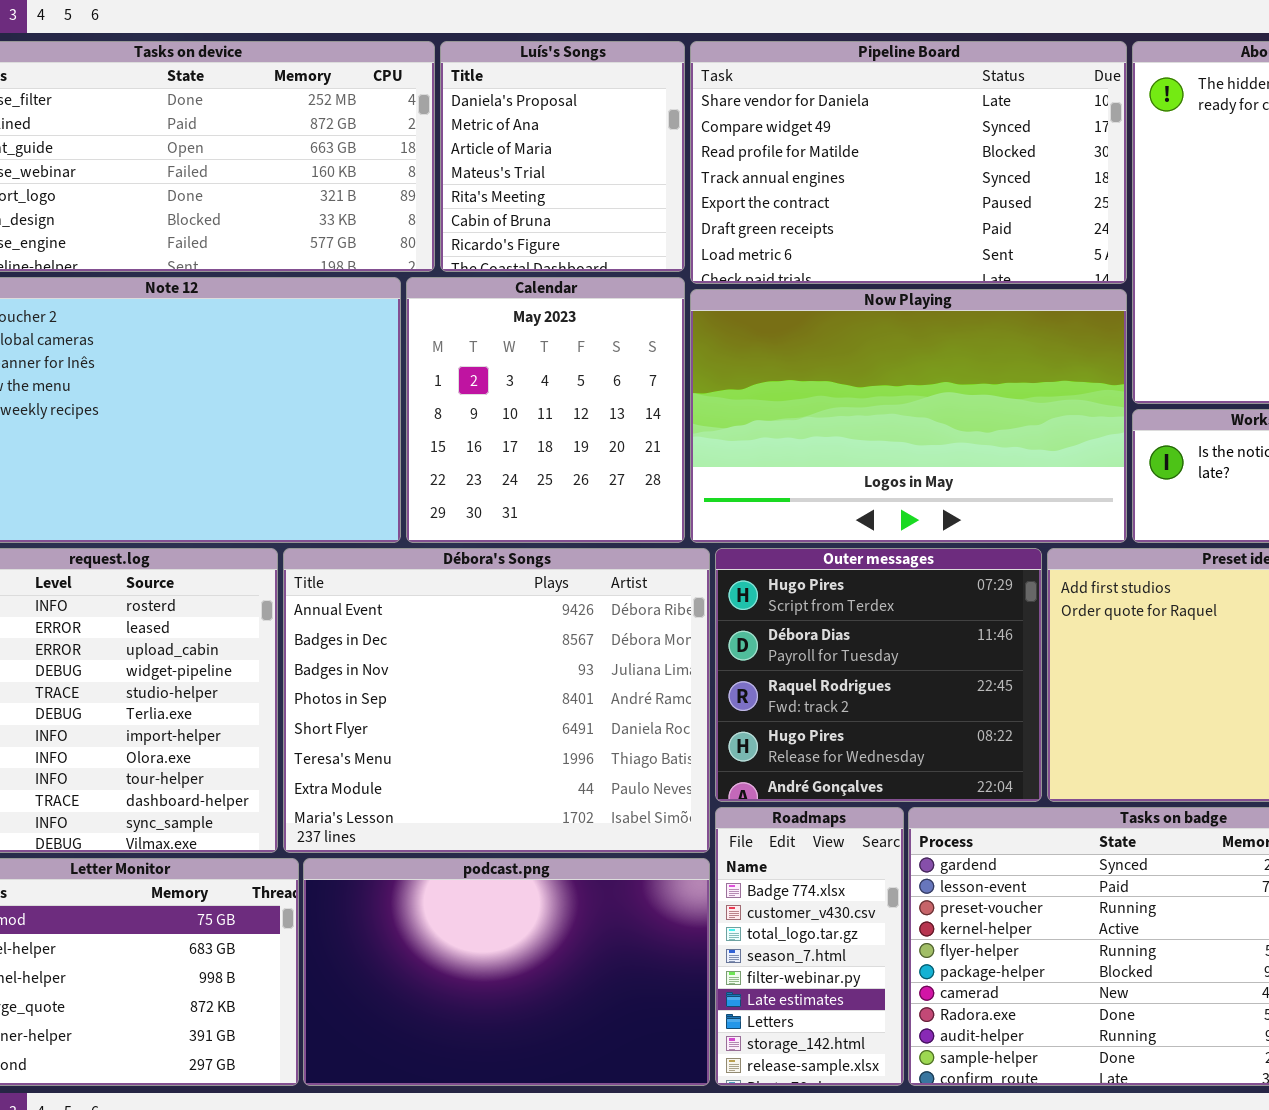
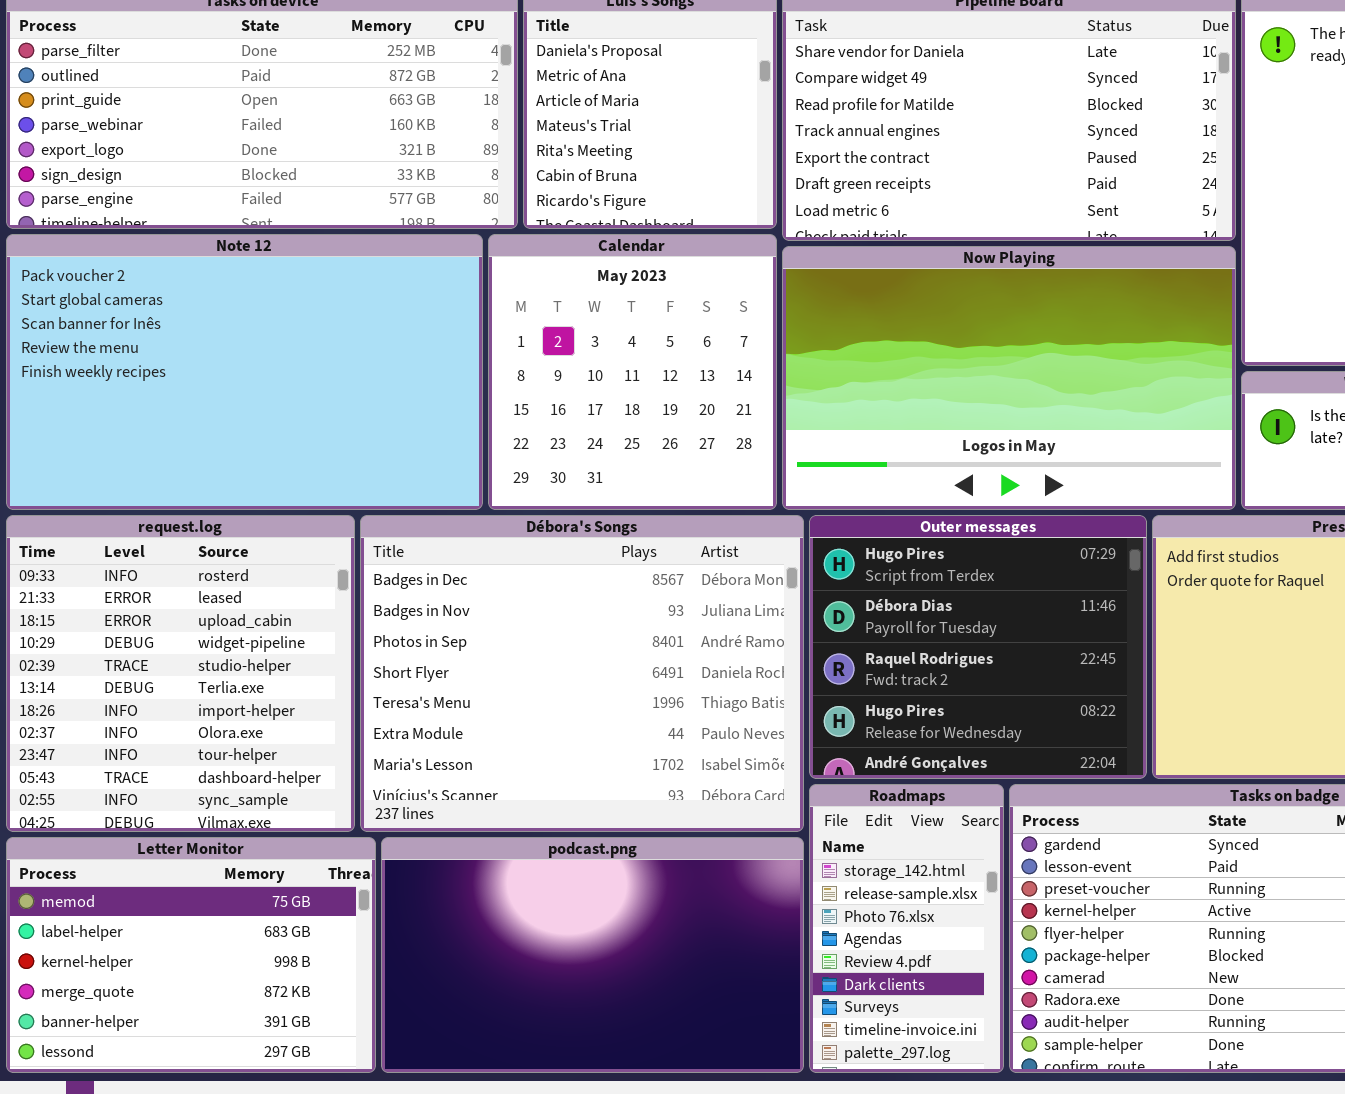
Débora's Songs: [283,548,710,853] -> [360,515,804,832], scrolled down 1 row
Roadmaps: [715,807,904,1086] -> [809,784,1004,1073], scrolled down 7 rows

